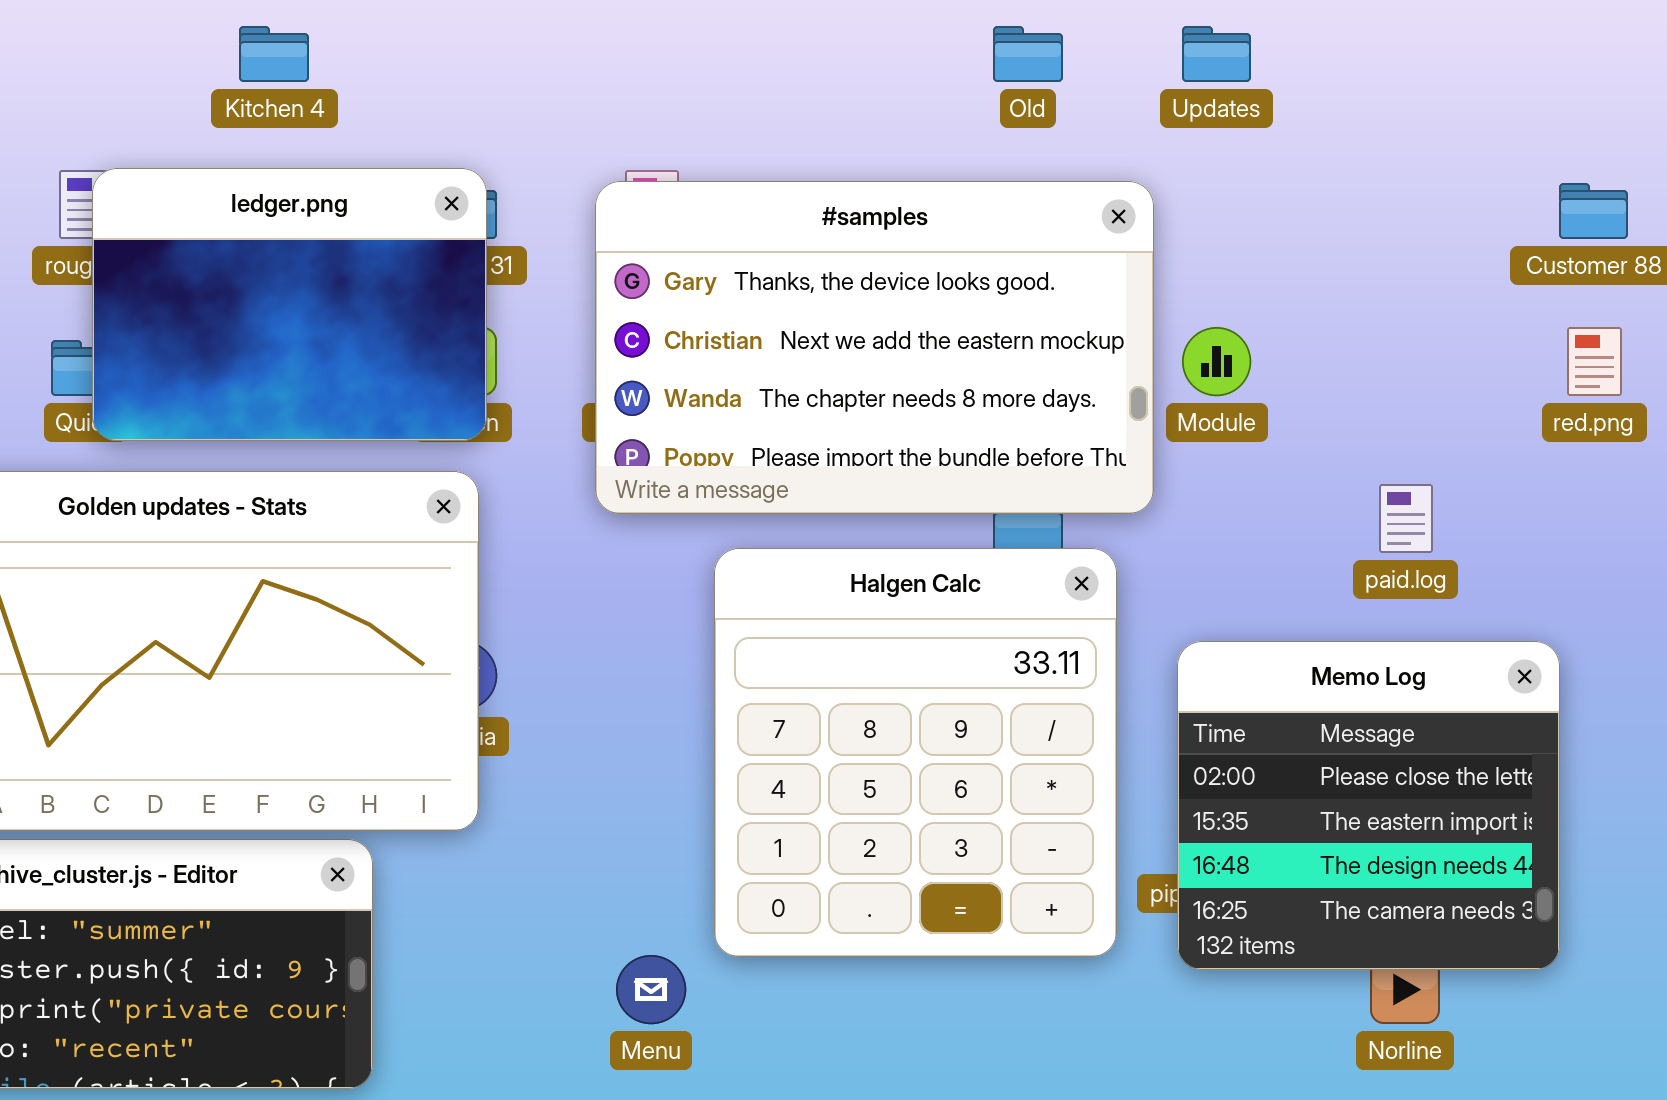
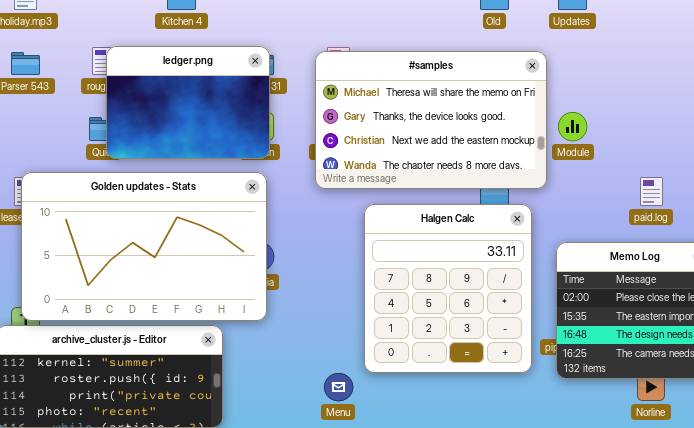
#samples: [595,181,1154,514] -> [315,51,547,189], scrolled up 1 row

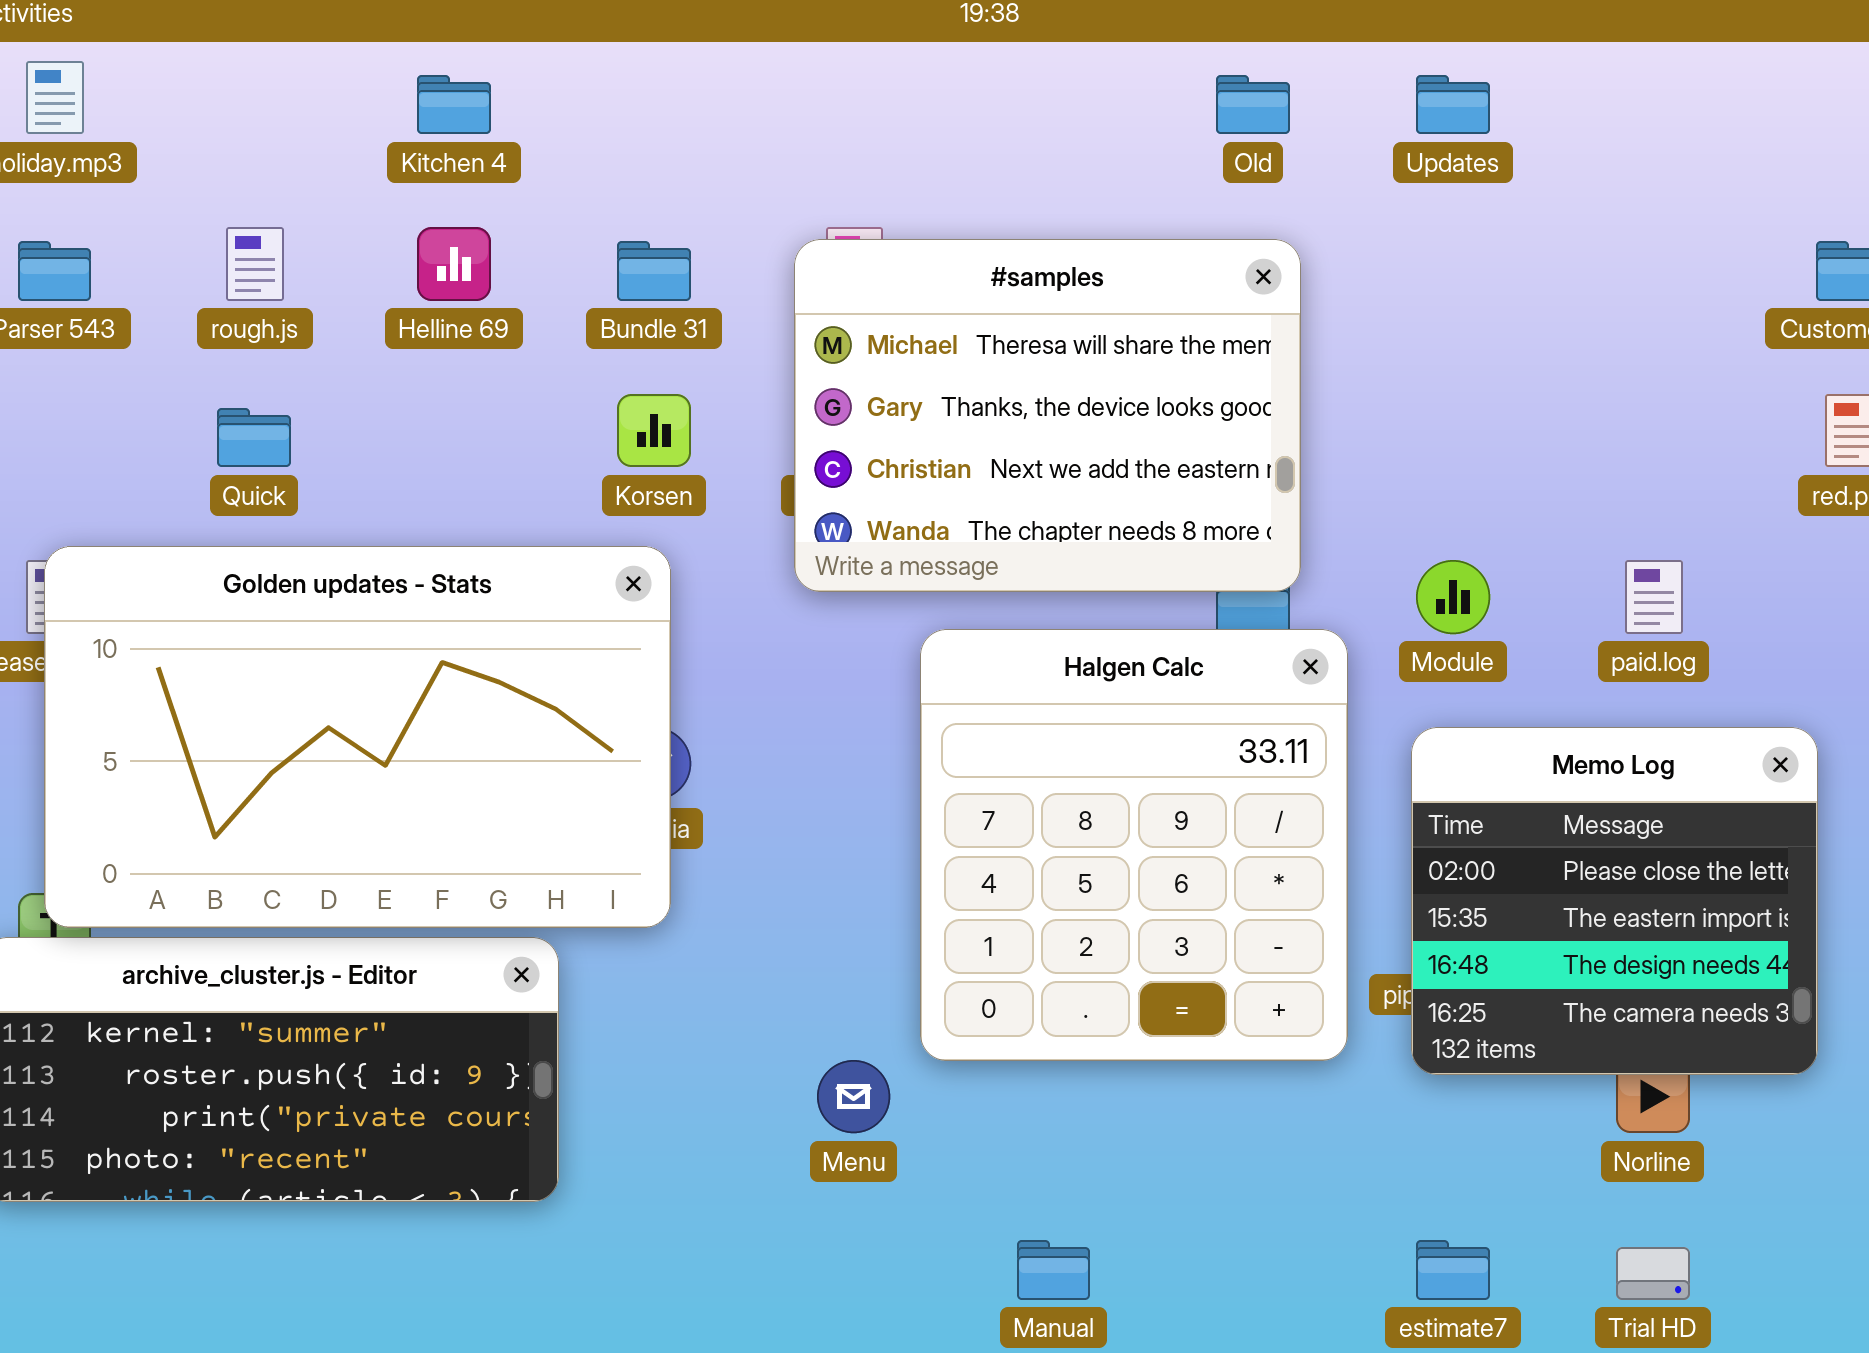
ledger.png: [106,46,270,159] -> none, closed
#samples: [315,51,547,189] -> [794,239,1301,592], resized
Module: [558,112,587,141] -> [1416,560,1490,634], moved

